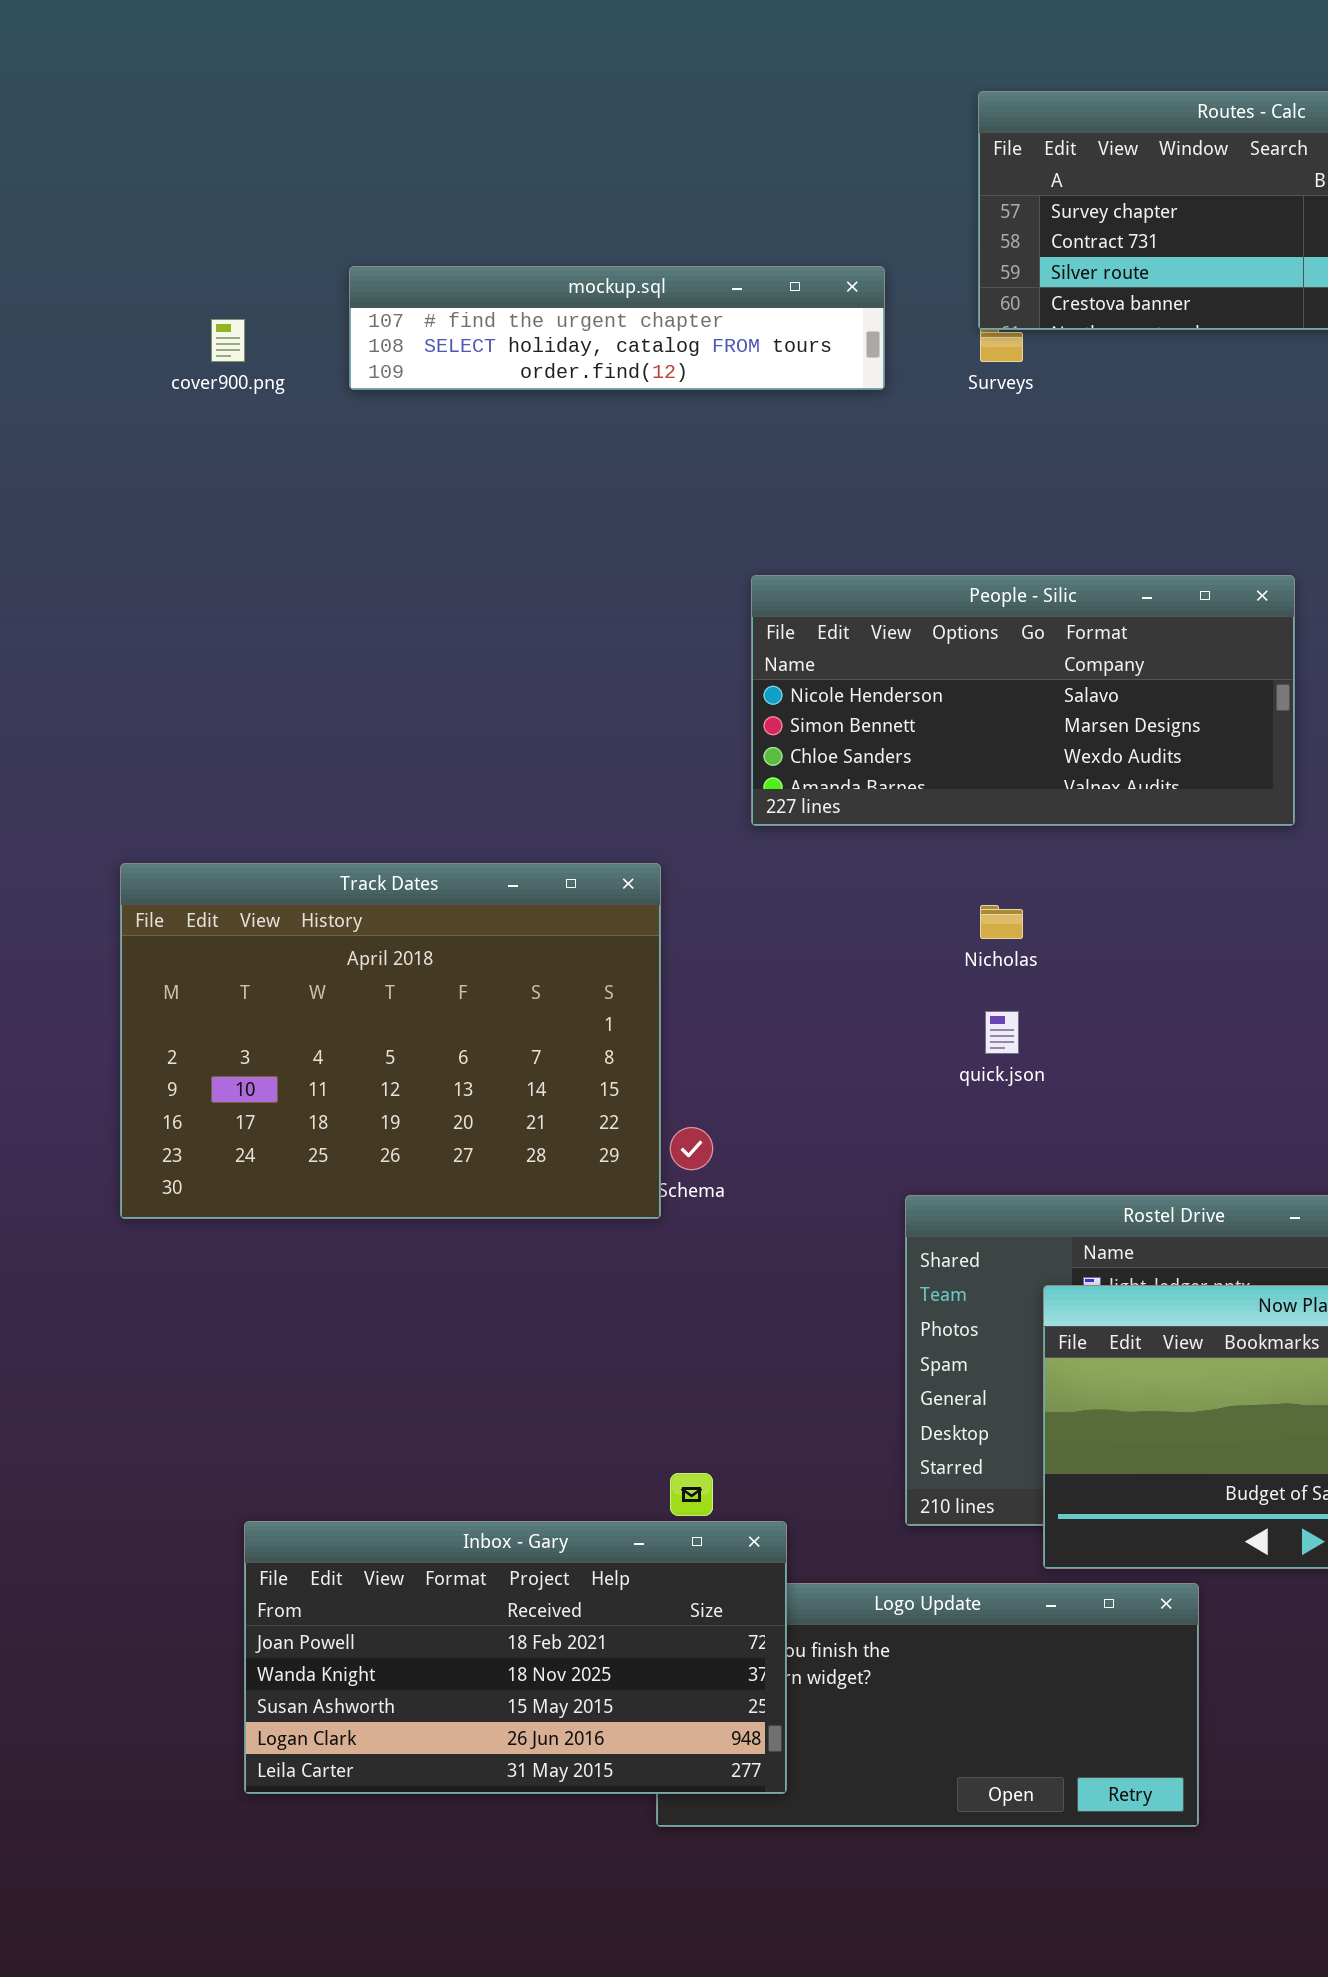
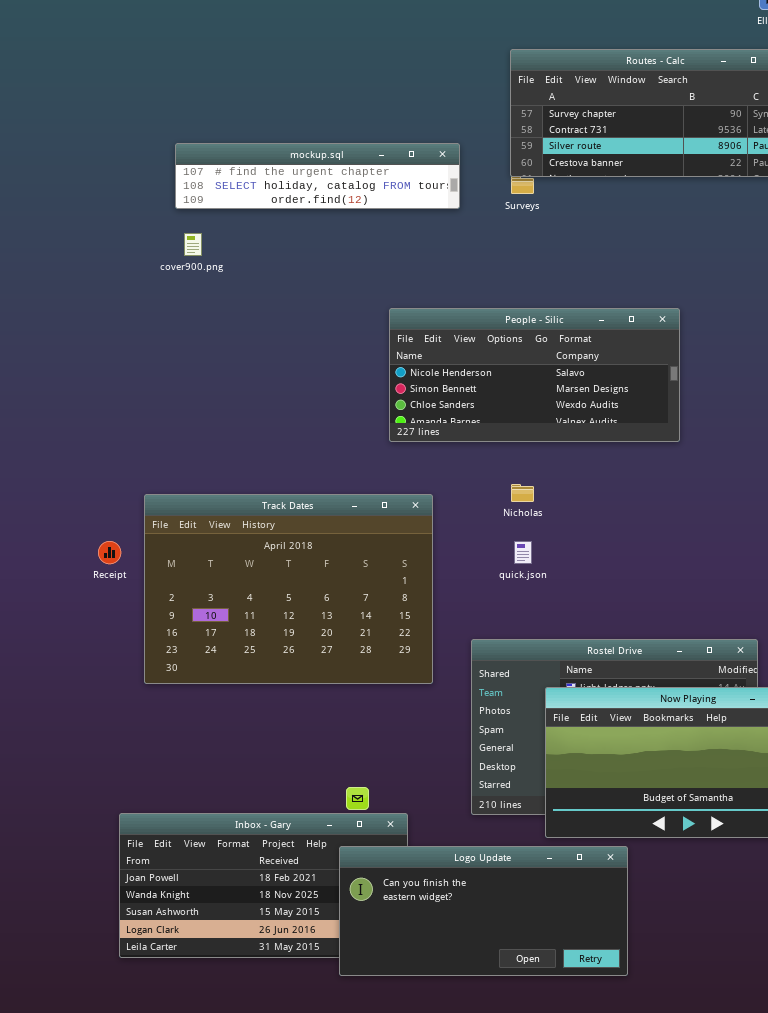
cover900.png: [211,319,245,362] -> [184,233,202,256], moved
Track Dates: [120,863,661,1219] -> [144,494,433,684], moved
Logo Update: [656,1583,1199,1827] -> [339,846,628,976], raised

